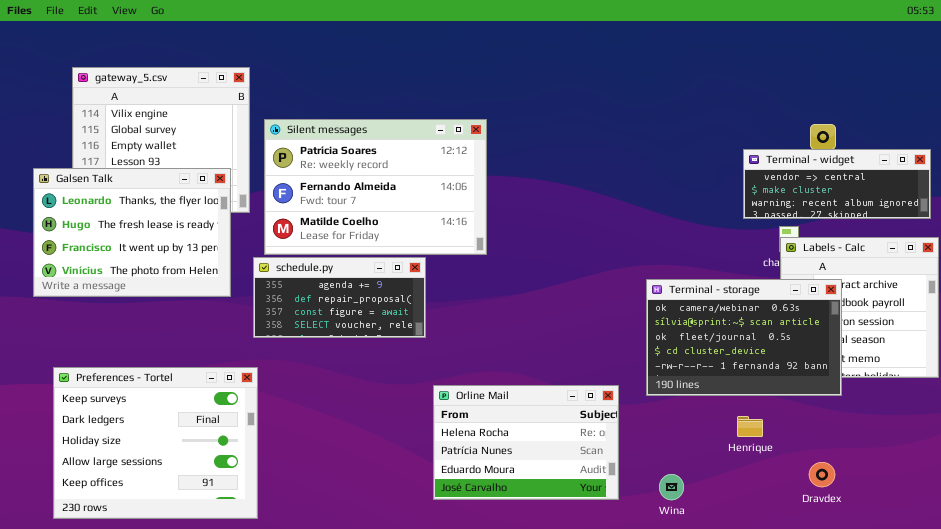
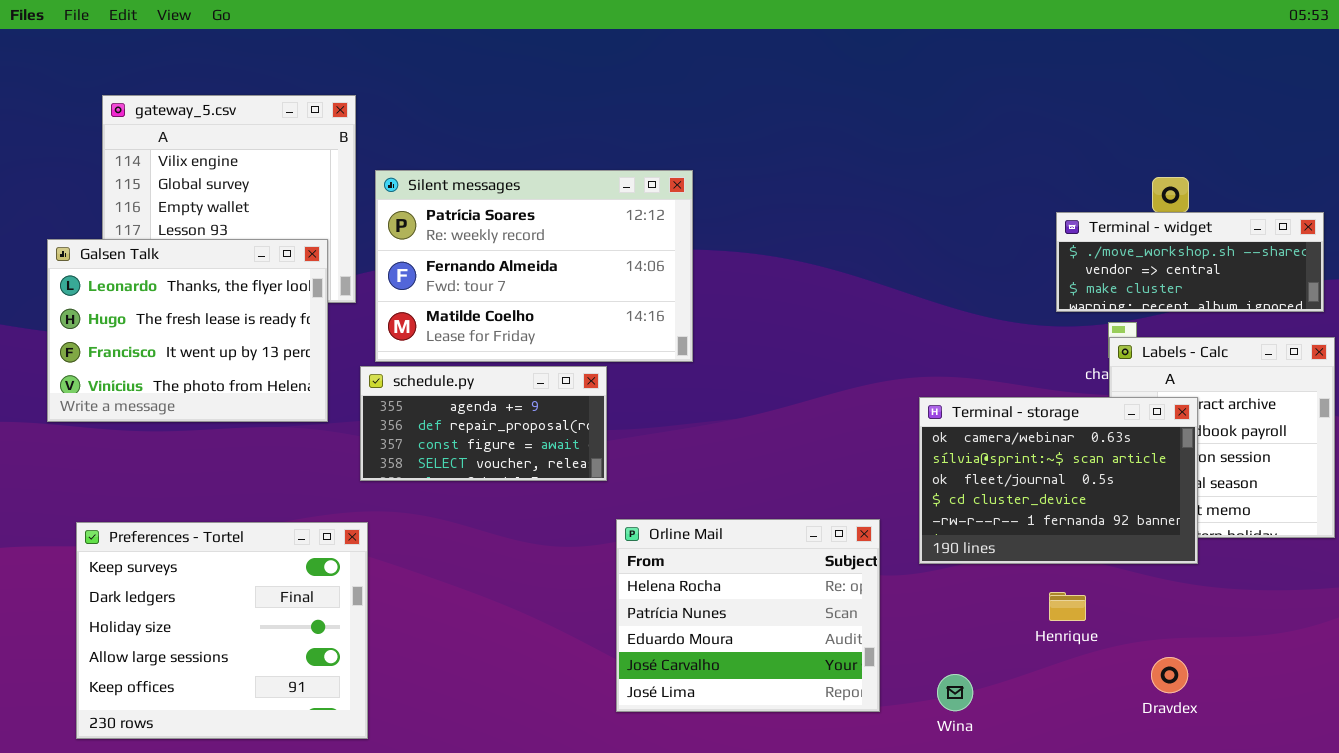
Terminal - widget: [743,149,931,219] -> [1056,212,1324,312], scrolled up 1 row
Orline Mail: [433,385,619,500] -> [616,519,880,712], resized

